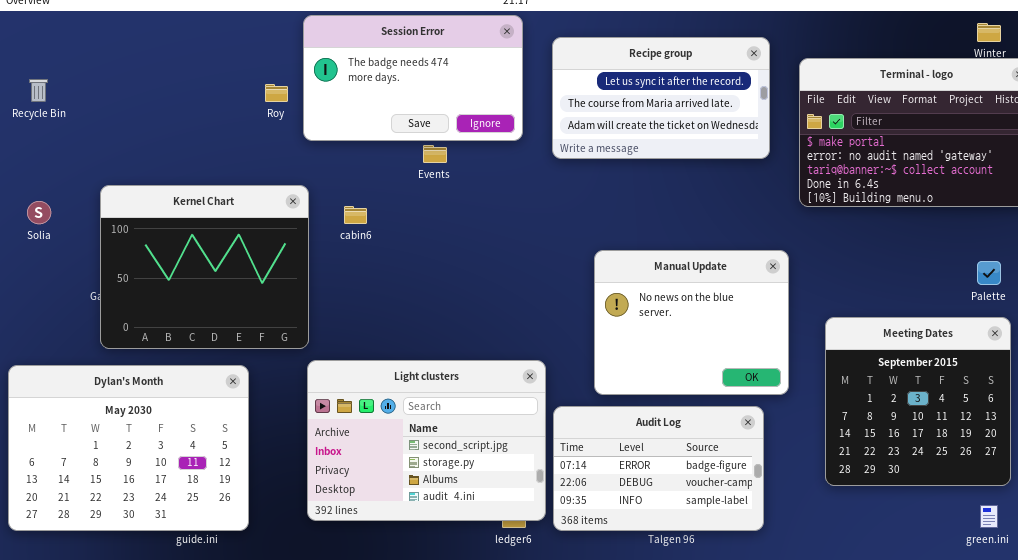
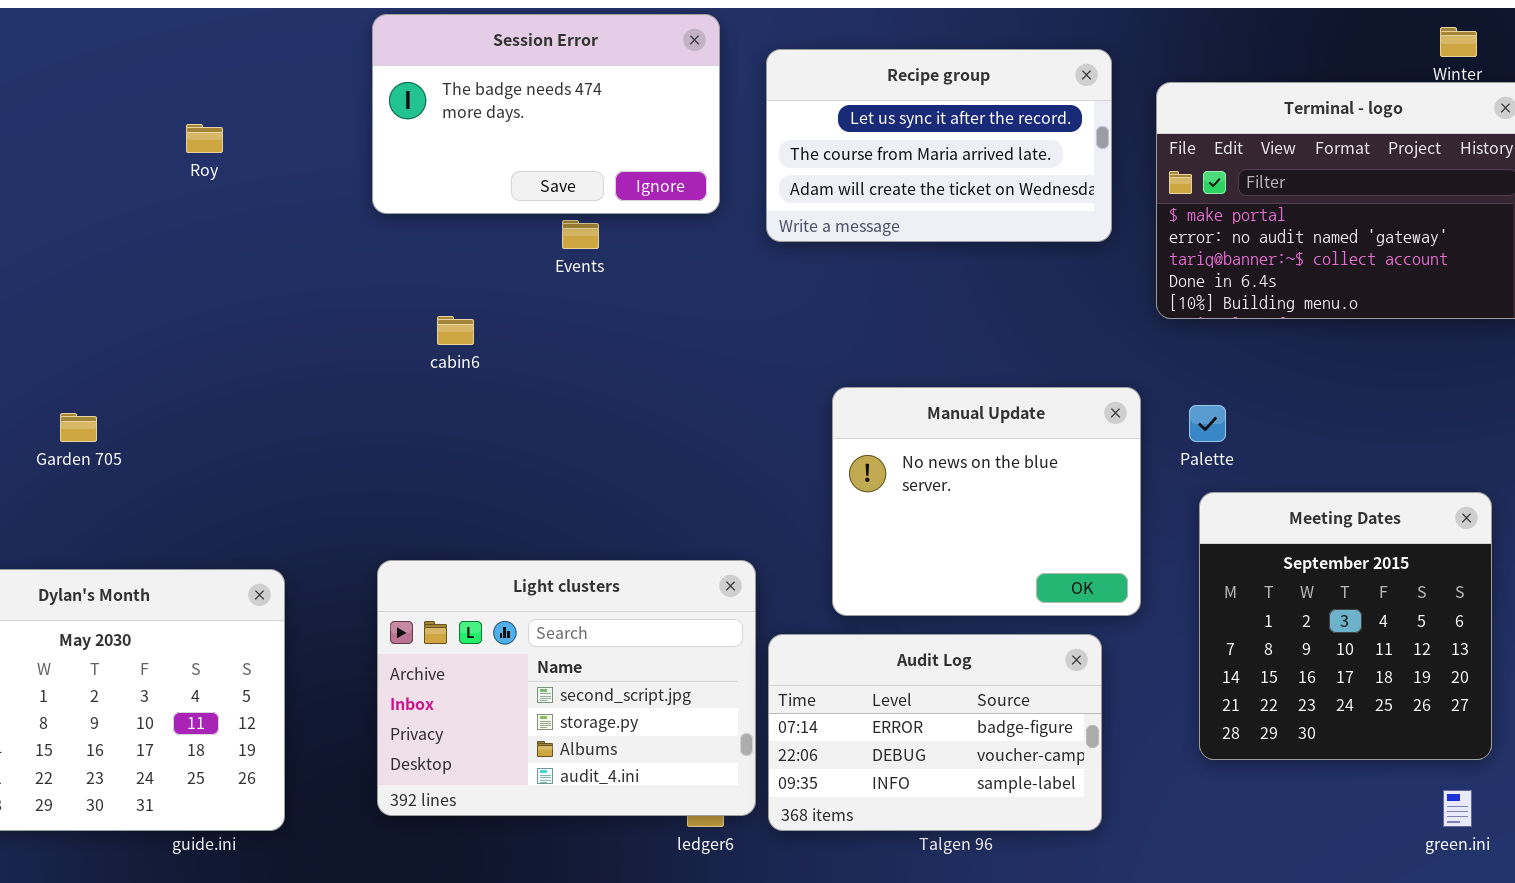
Roy: [265,84,288,102] -> [186,124,223,153], moved
Kernel Chart: [100,185,309,349] -> none, closed
Palette: [977,261,1001,285] -> [1189,405,1226,442], moved

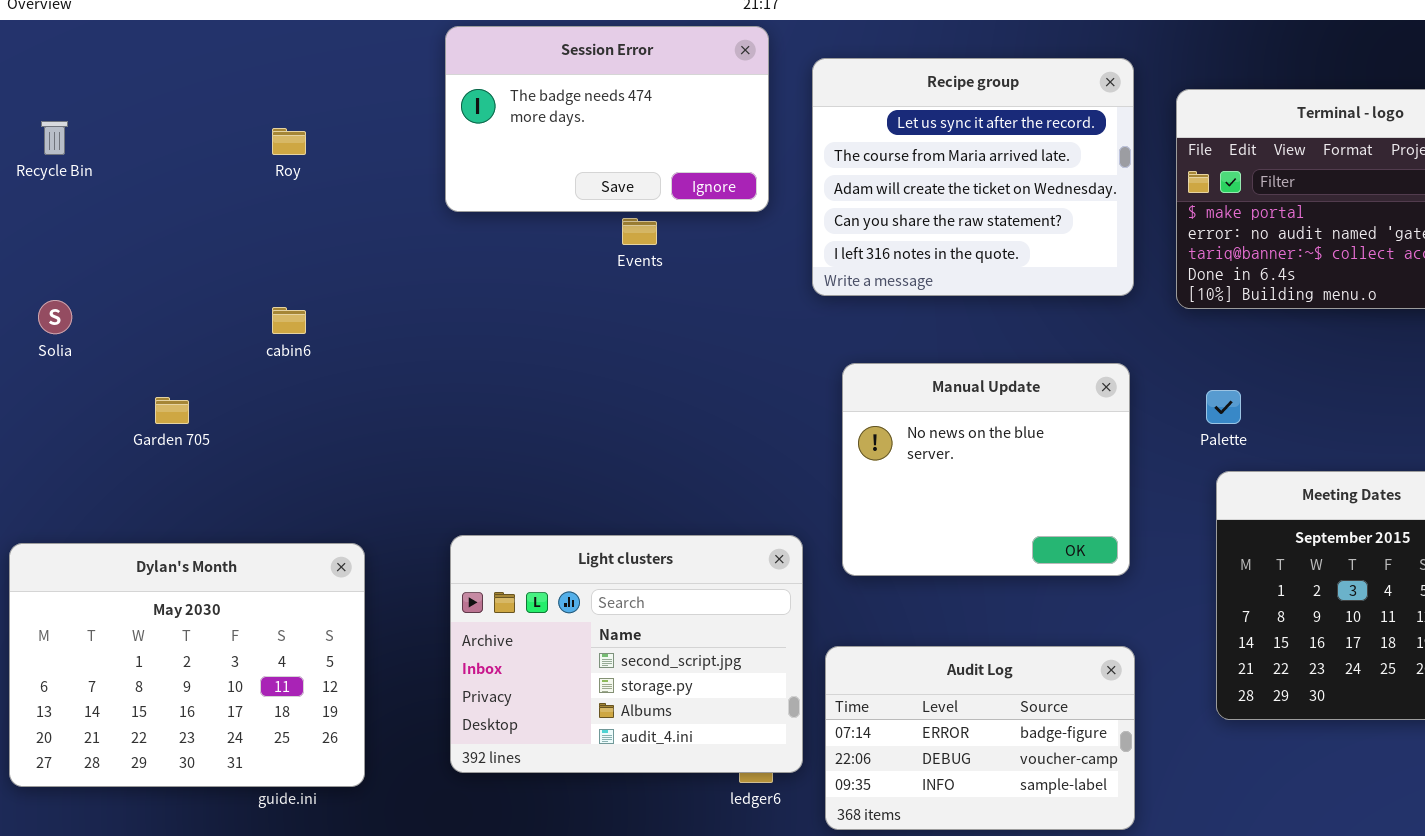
Recipe group: [766,49,1112,242] -> [812,58,1134,296], resized
cabin6: [437,316,474,345] -> [272,307,306,334], moved
Manual Update: [832,387,1141,616] -> [842,363,1130,576], moved
Audit Log: [768,634,1102,831] -> [825,646,1135,830], moved

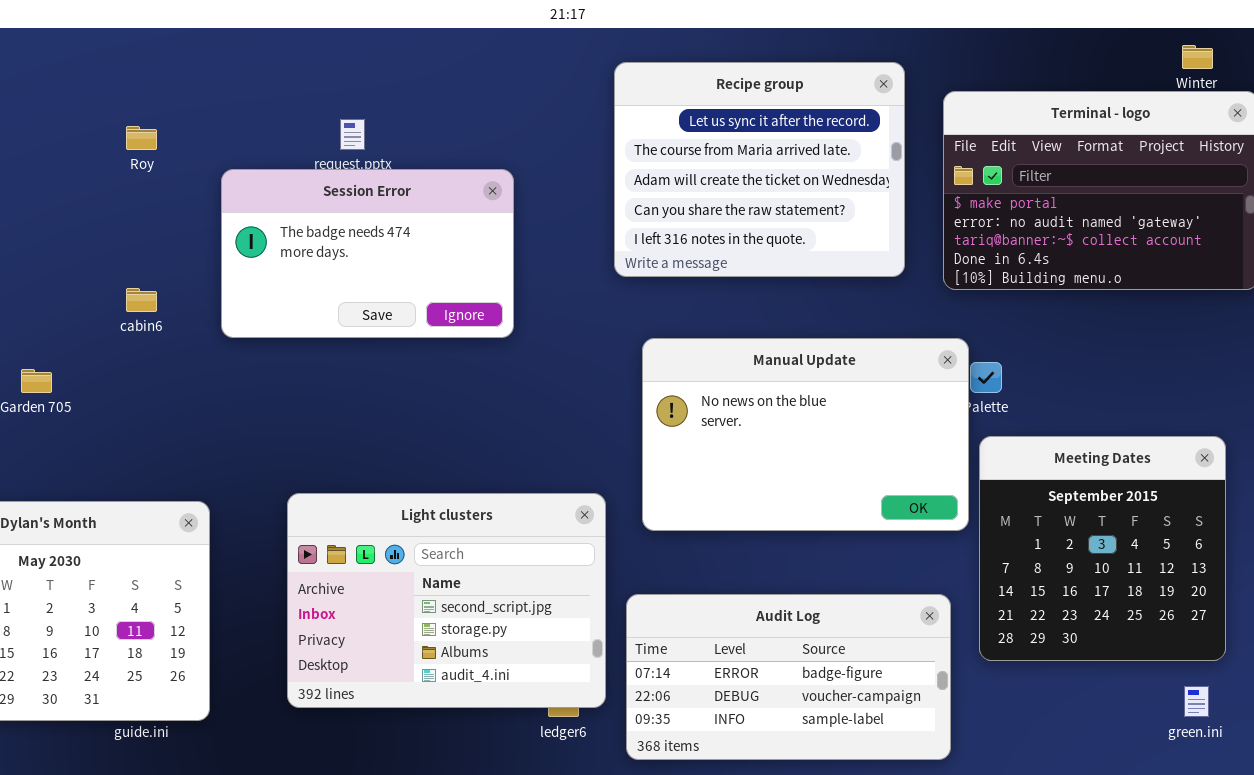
Session Error: [445,26,769,212] -> [221,169,514,338], moved
Manual Update: [842,363,1130,576] -> [642,338,969,531], resized
Audit Log: [825,646,1135,830] -> [626,594,951,760], resized

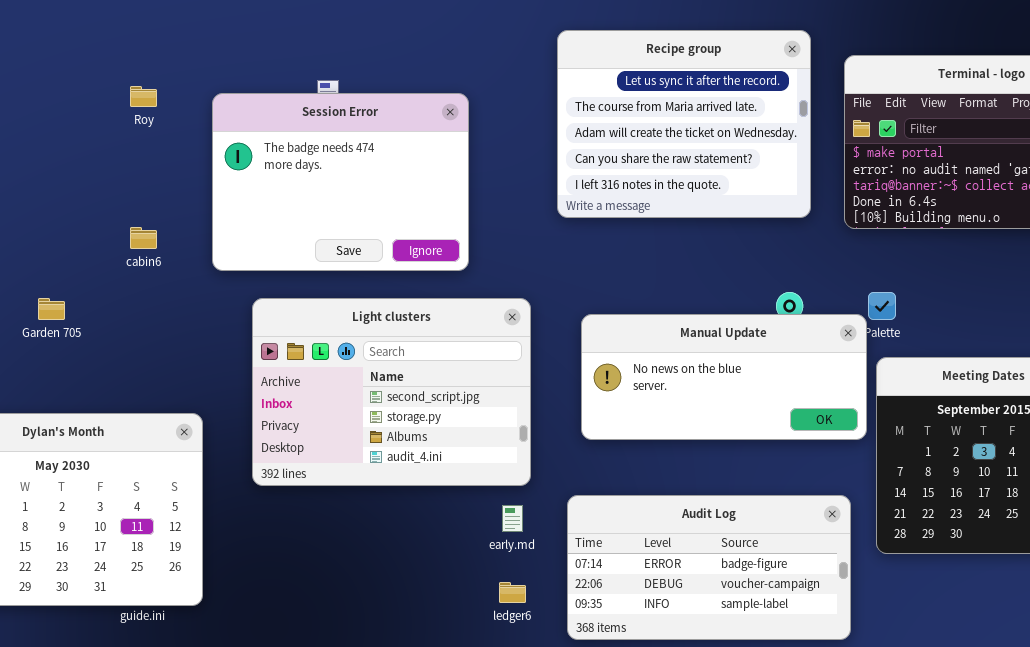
Session Error: [221,169,514,338] -> [212,93,469,271], resized
Manual Update: [642,338,969,531] -> [581,314,867,440], resized
Light clusters: [287,493,606,708] -> [252,298,531,486], moved

